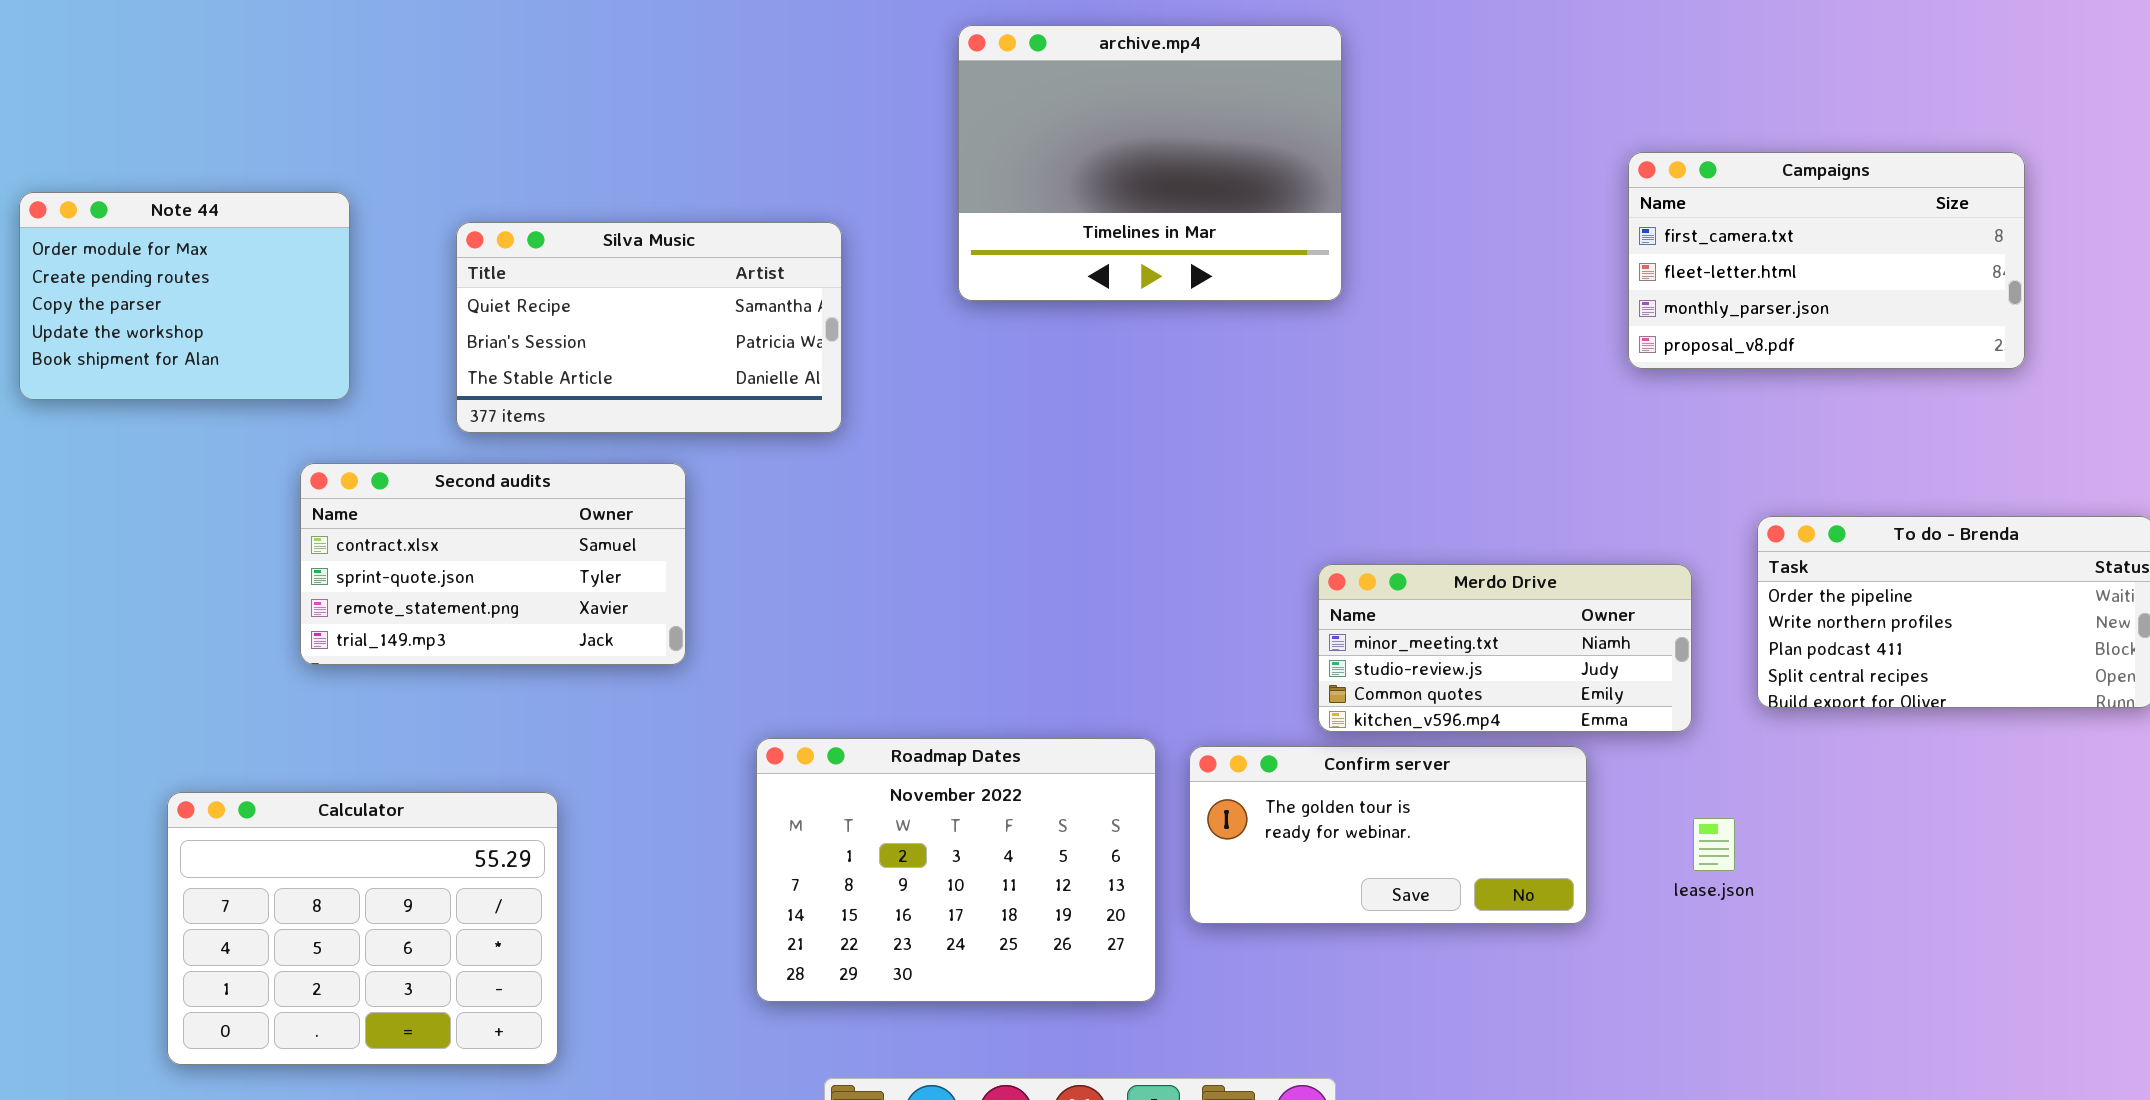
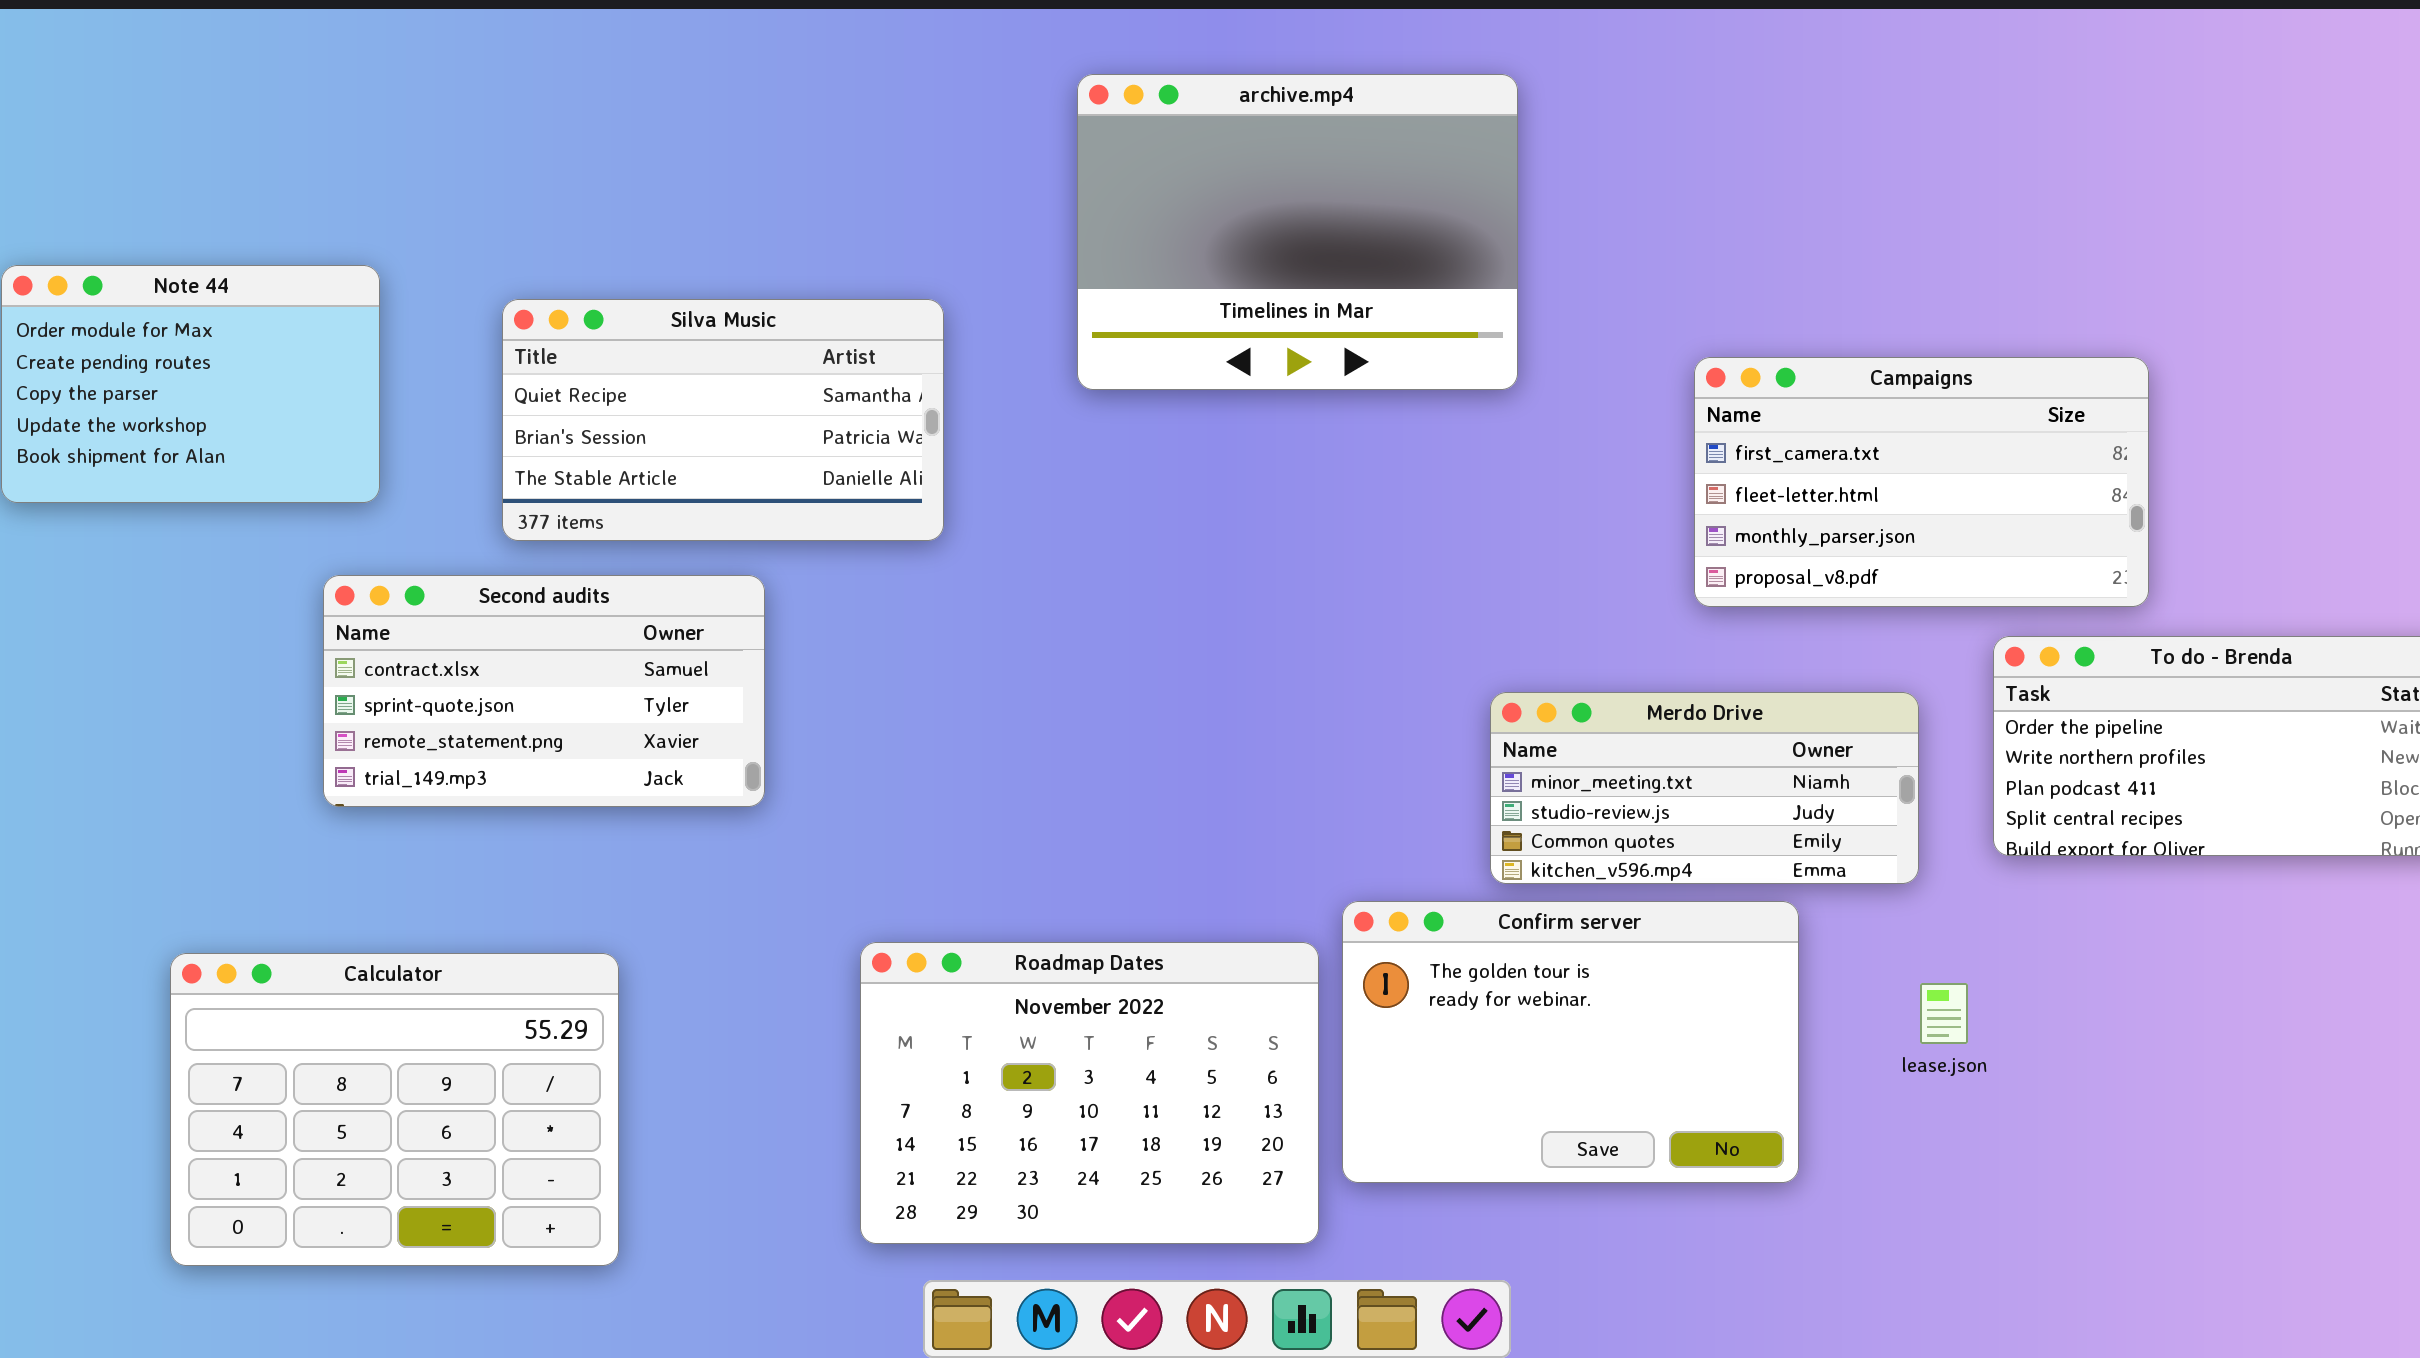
Campaigns: [1628,152,2025,369] -> [1694,357,2149,607], moved
Roadmap Dates: [756,738,1156,1002] -> [860,942,1319,1244], moved
Confirm server: [1189,746,1587,924] -> [1342,901,1799,1183], resized

